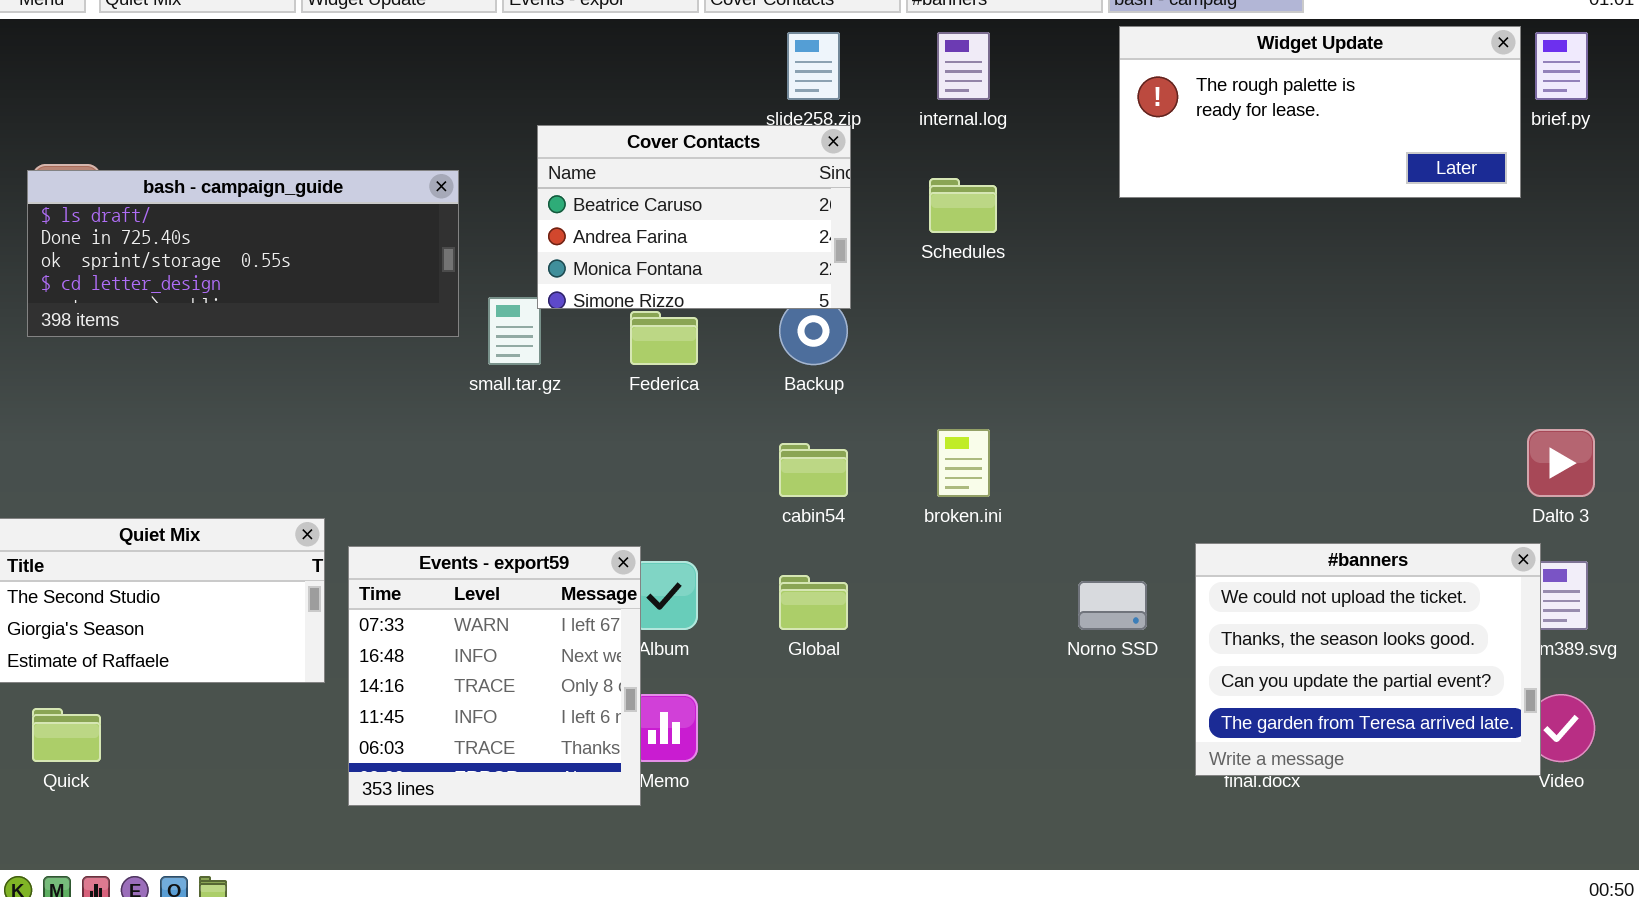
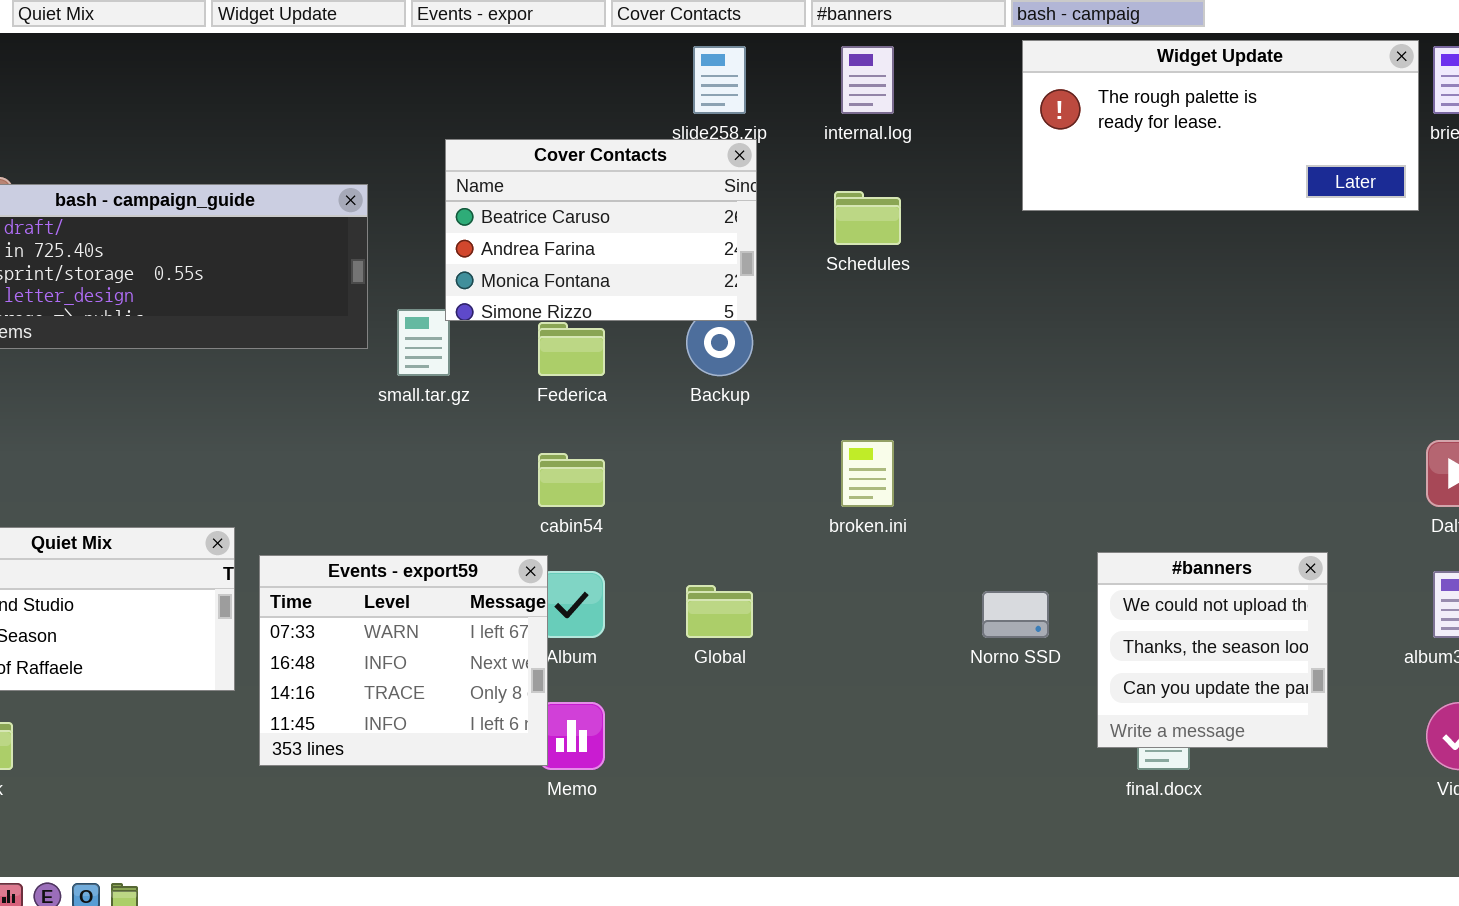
cabin54: [779,443,848,497] -> [538,453,605,507], moved
#banners: [1195,543,1541,776] -> [1097,552,1328,748], resized
Events - export59: [348,546,641,806] -> [259,555,548,766], resized

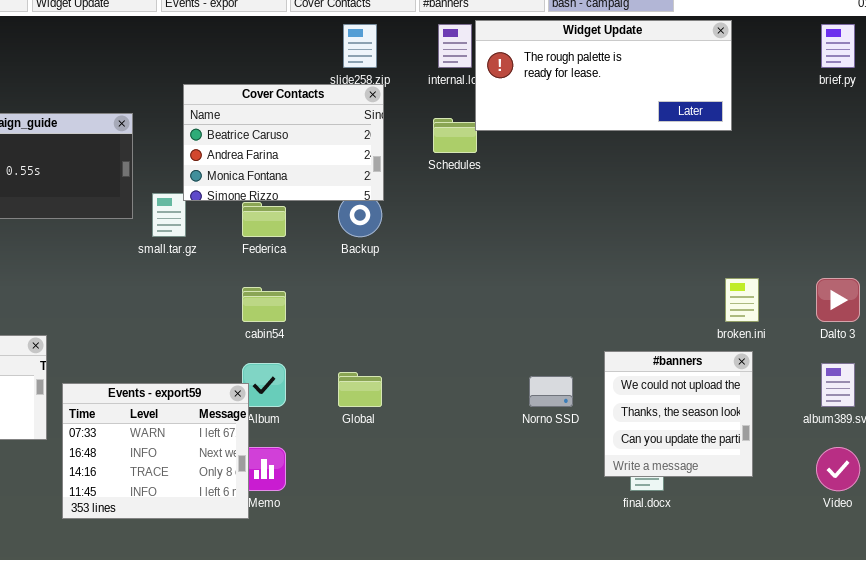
Widget Update: [1022,40,1419,211] -> [475,20,732,131], moved
broken.ini: [841,440,894,507] -> [725,278,759,322], moved
Events - export59: [259,555,548,766] -> [62,383,249,519], moved

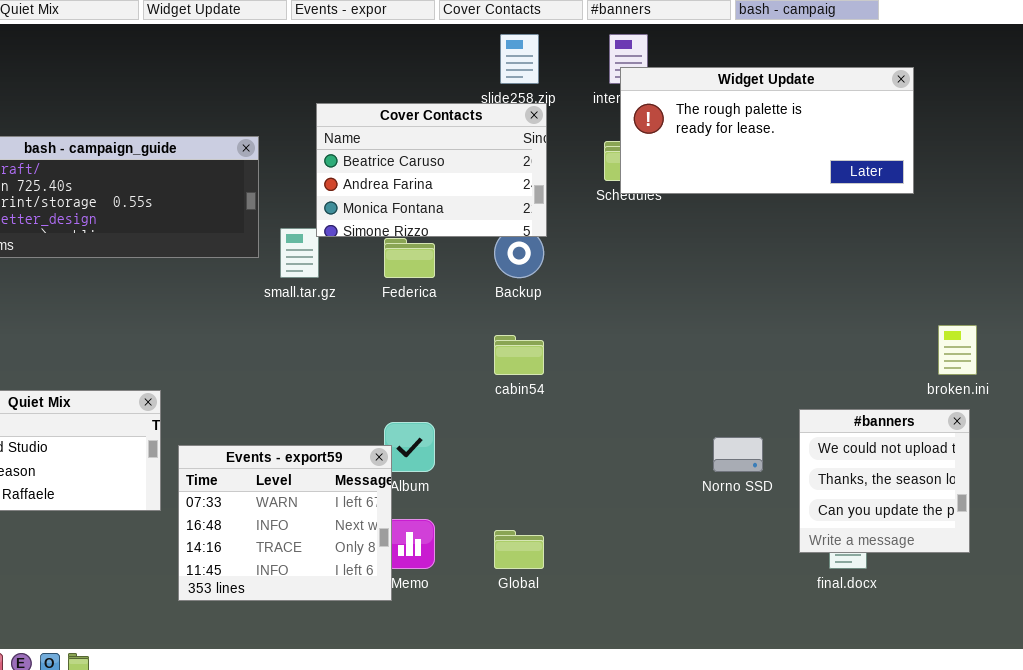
Widget Update: [475,20,732,131] -> [620,67,914,194], moved
cabin54: [242,287,286,322] -> [494,335,544,375], moved
Global: [338,372,382,407] -> [494,530,544,569], moved

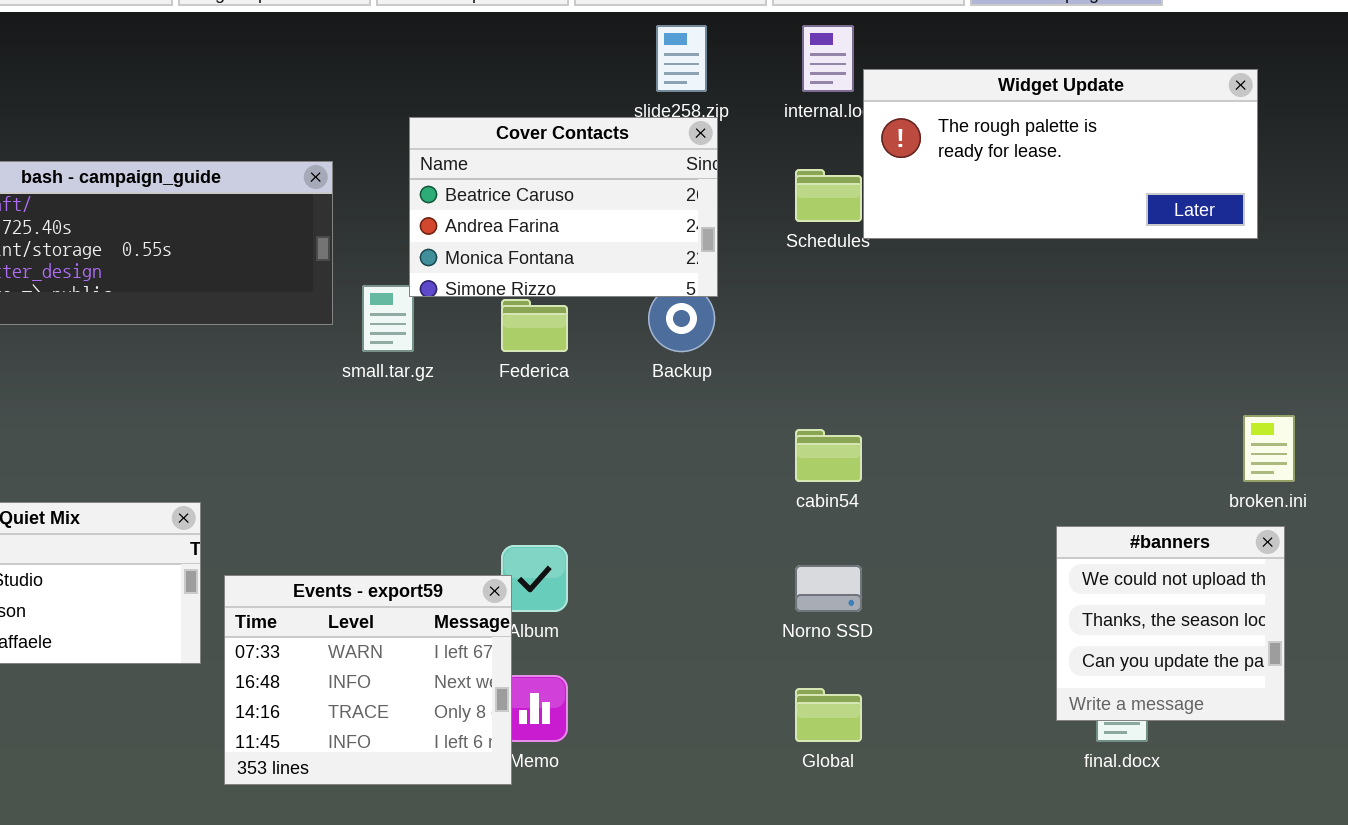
Widget Update: [620,67,914,194] -> [863,69,1258,239], moved
cabin54: [494,335,544,375] -> [795,429,862,482], moved
Norno SSD: [713,437,763,472] -> [795,565,862,612], moved
Global: [494,530,544,569] -> [795,688,862,742], moved

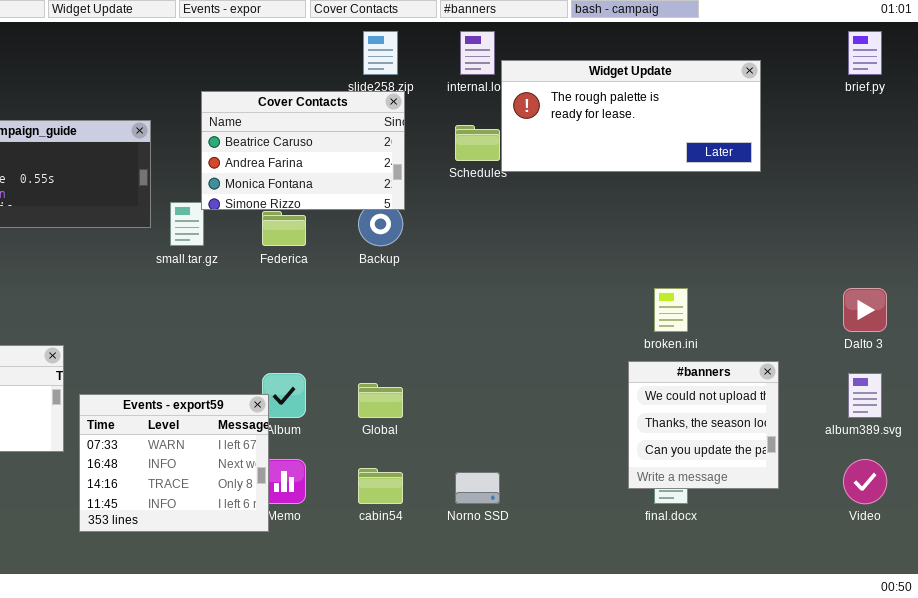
broken.ini: [1243,415,1295,482] -> [654,288,688,332], moved
cabin54: [795,429,862,482] -> [358,468,403,504], moved
Norno SSD: [795,565,862,612] -> [455,472,500,504], moved
Global: [795,688,862,742] -> [358,383,403,418], moved

